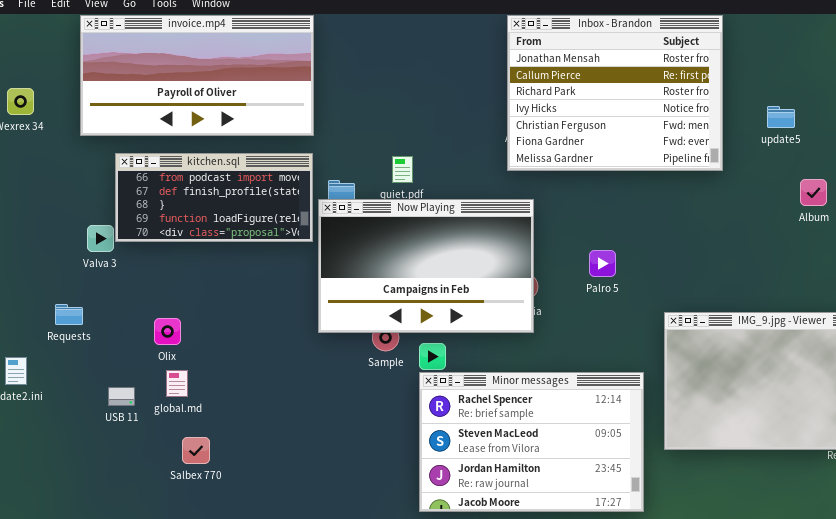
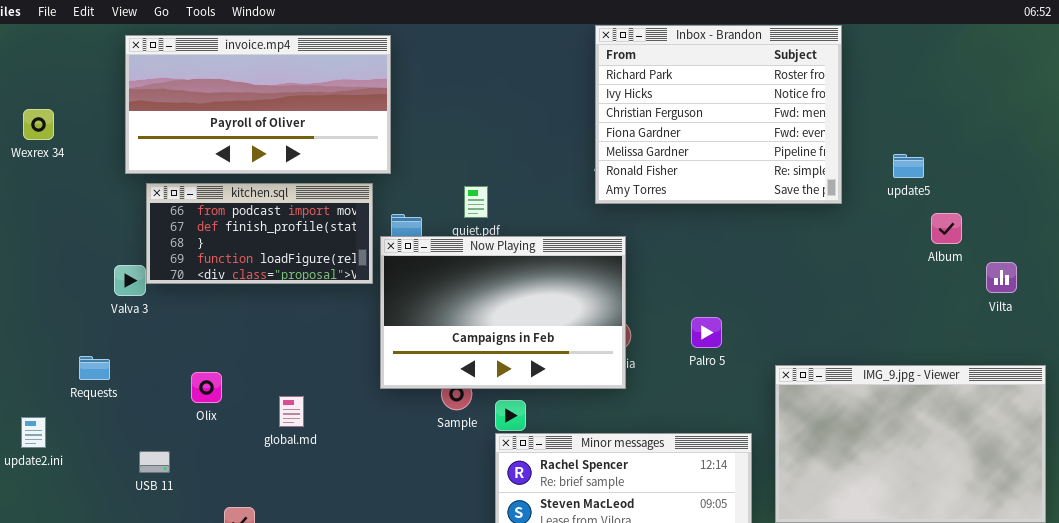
invoice.mp4: [80,15,314,136] -> [125,35,391,174], moved
Inbox - Brandon: [507,15,723,171] -> [595,25,842,204], scrolled down 2 rows
update5: [767,106,795,128] -> [893,154,924,178], moved
Palro 5: [589,250,616,277] -> [691,317,722,348], moved
global.md: [166,370,188,397] -> [279,396,304,427], moved

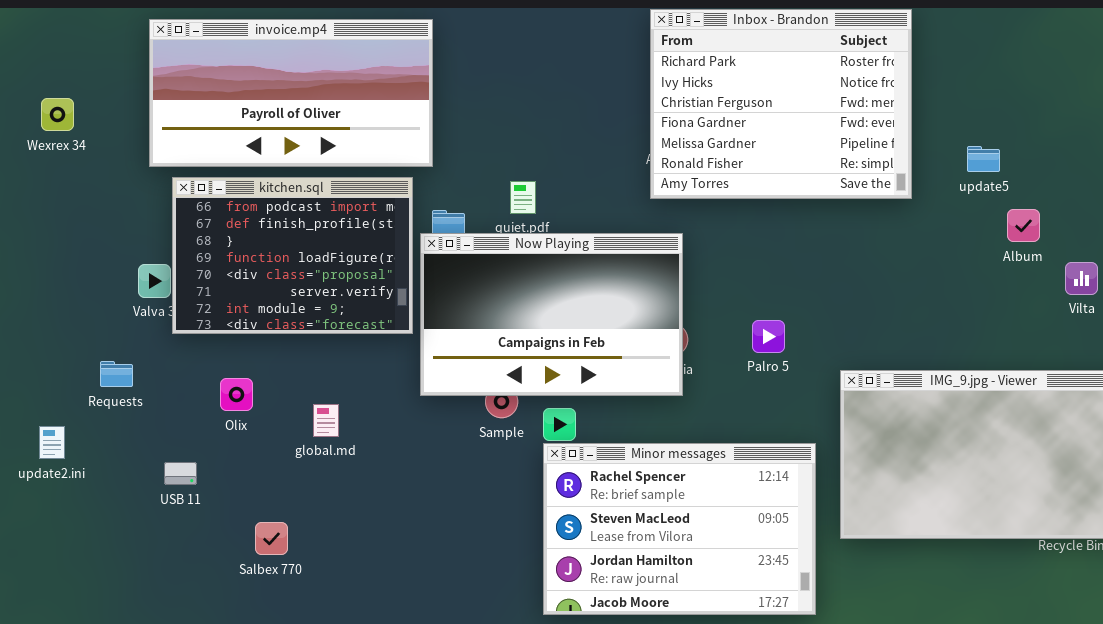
kitchen.sql: [146,183,373,284] -> [172,177,413,334], resized

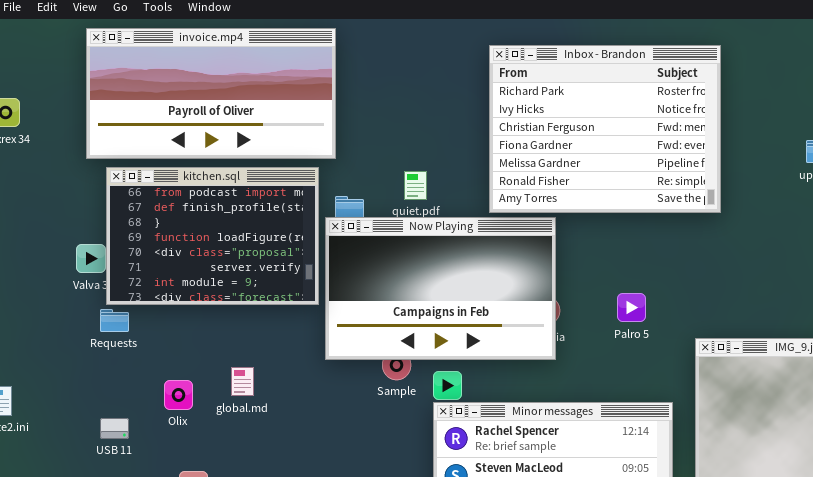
Inbox - Brandon: [650,9,912,199] -> [489,45,721,213], moved
Requests: [100,361,133,387] -> [100,309,129,332], moved
Olix: [220,378,253,411] -> [164,380,193,410], moved

